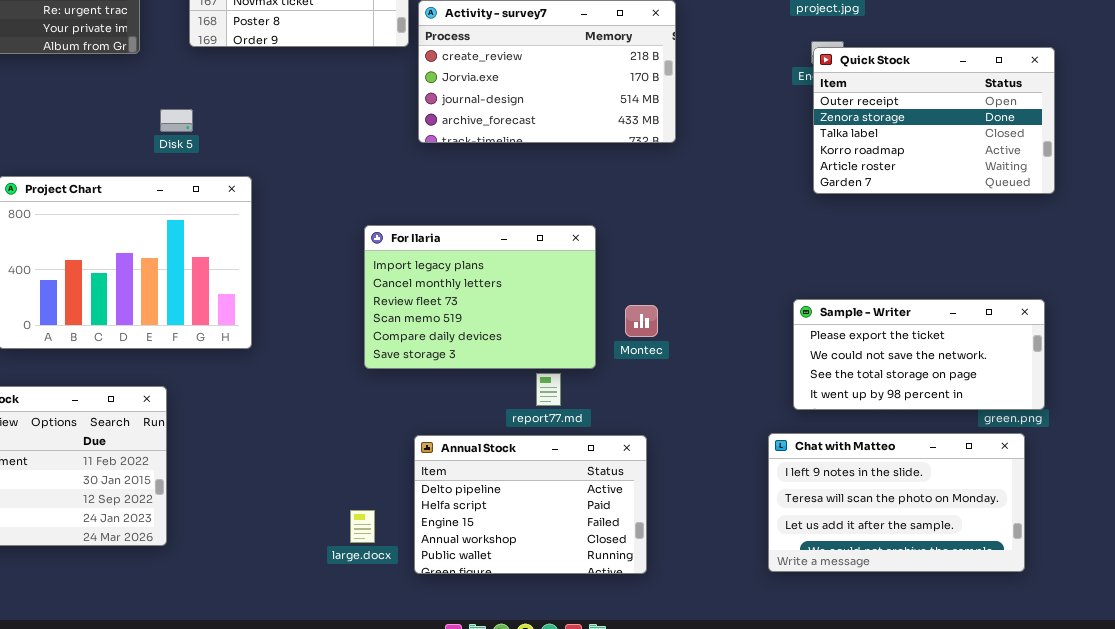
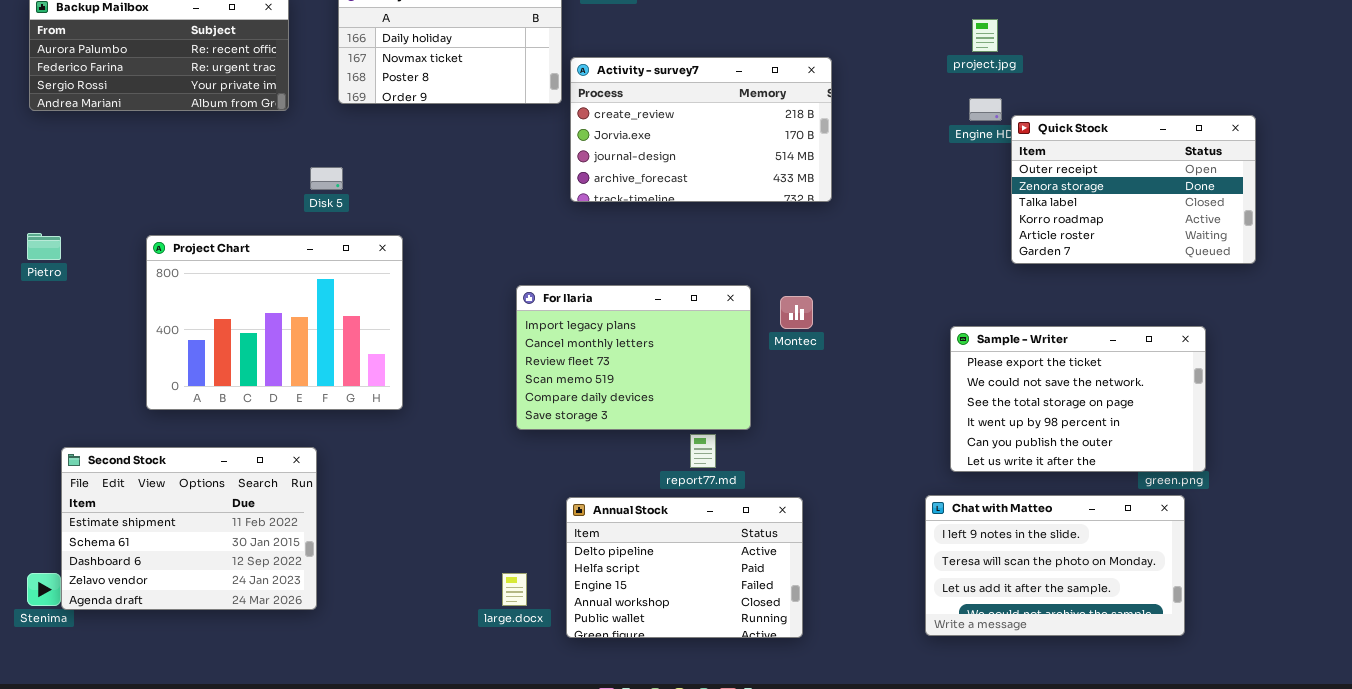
Quick Stock: [813,47,1055,194] -> [1011,115,1256,264], moved
Sample - Writer: [793,299,1045,410] -> [950,326,1206,472], resized
Montec: [625,305,658,337] -> [780,296,813,329], moved

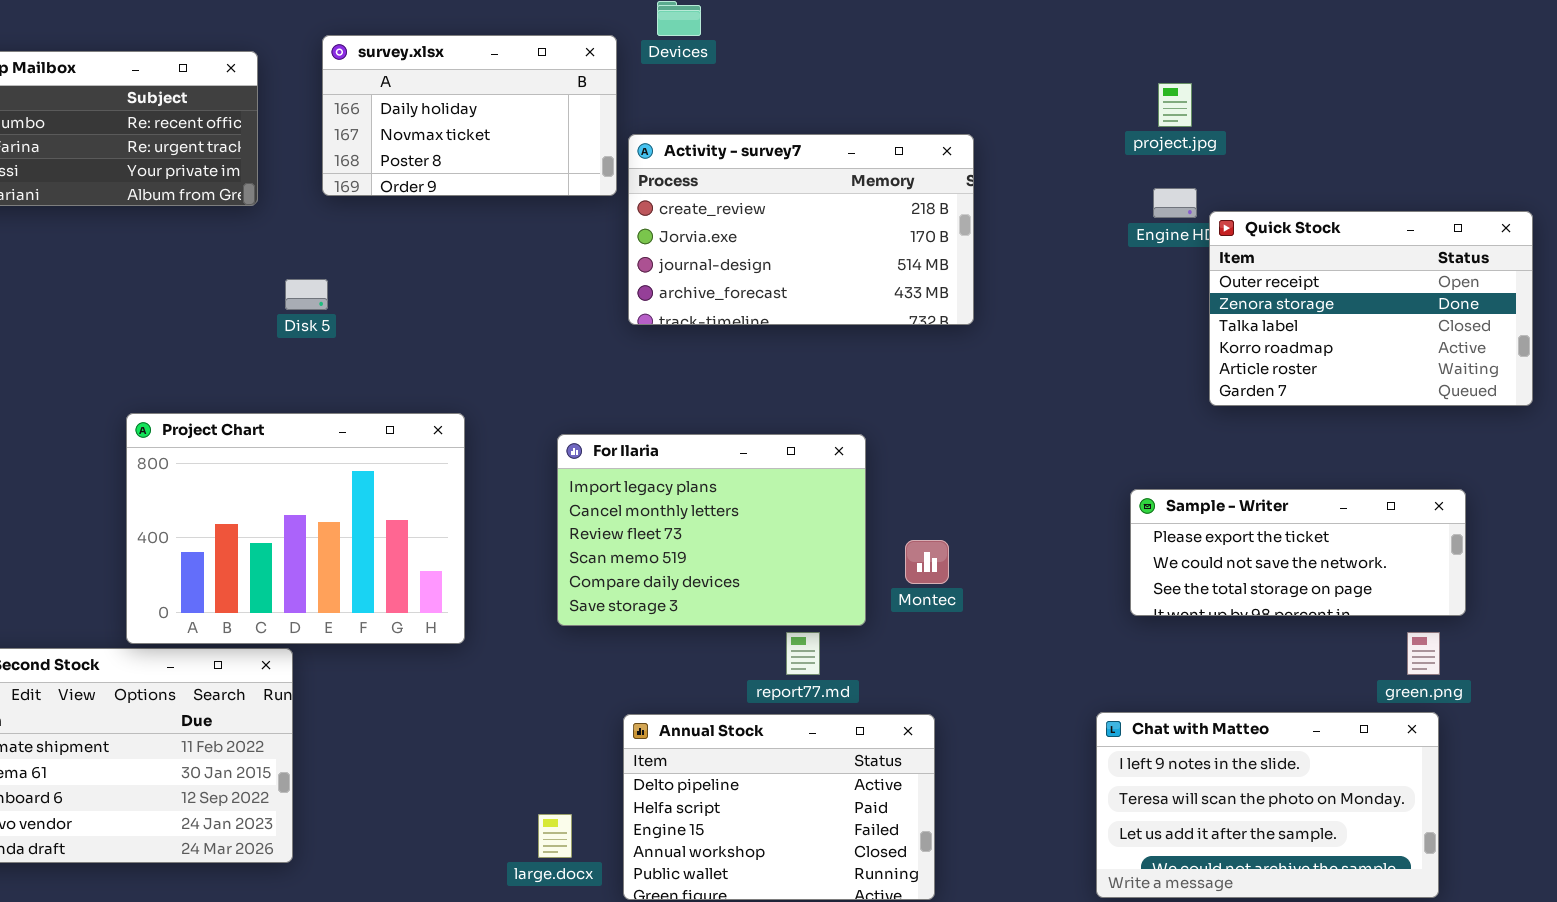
Project Chart: [146,235,403,410] -> [126,413,465,644], moved
Montec: [780,296,813,329] -> [905,540,949,584], moved
Sample - Writer: [950,326,1206,472] -> [1130,489,1466,616], resized

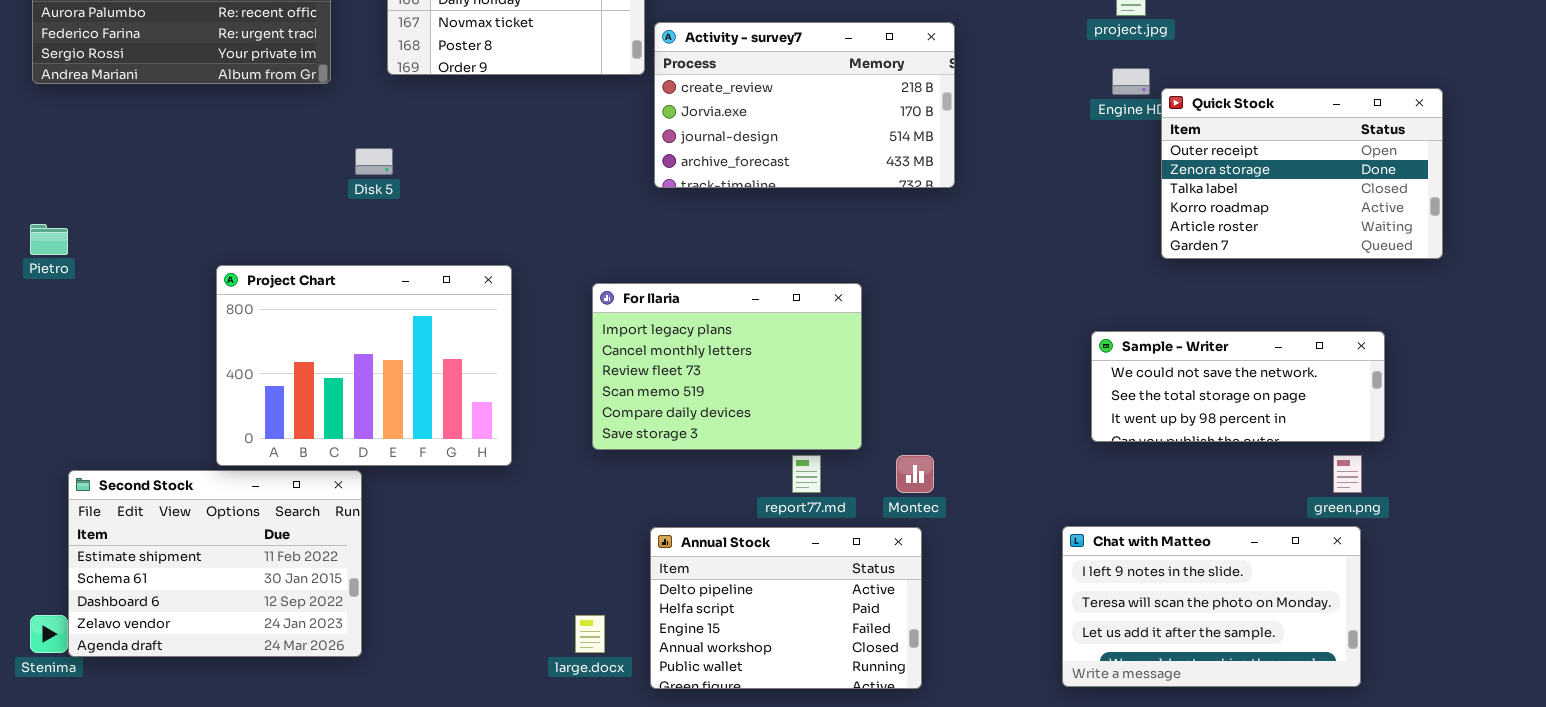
Sample - Writer: [1130,489,1466,616] -> [1091,331,1385,442], scrolled down 1 row
Montec: [905,540,949,584] -> [896,455,934,493], moved

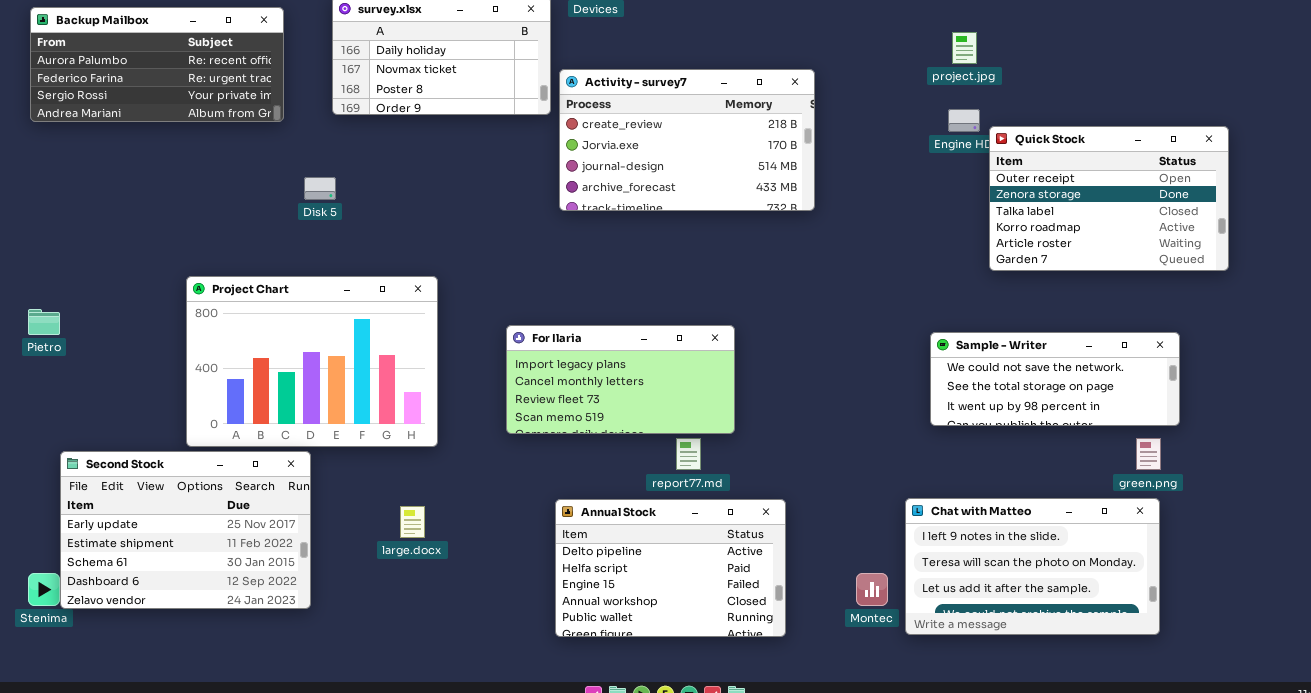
Pietro: [30,224,68,255] -> [28,309,60,335], moved
For Ilaria: [592,283,862,450] -> [506,325,735,434], resized
Montec: [896,455,934,493] -> [856,573,888,606], moved
Second Stock: [68,470,362,657] -> [60,451,311,609], scrolled up 1 row
large.docx: [575,615,605,653] -> [400,506,425,538], moved

